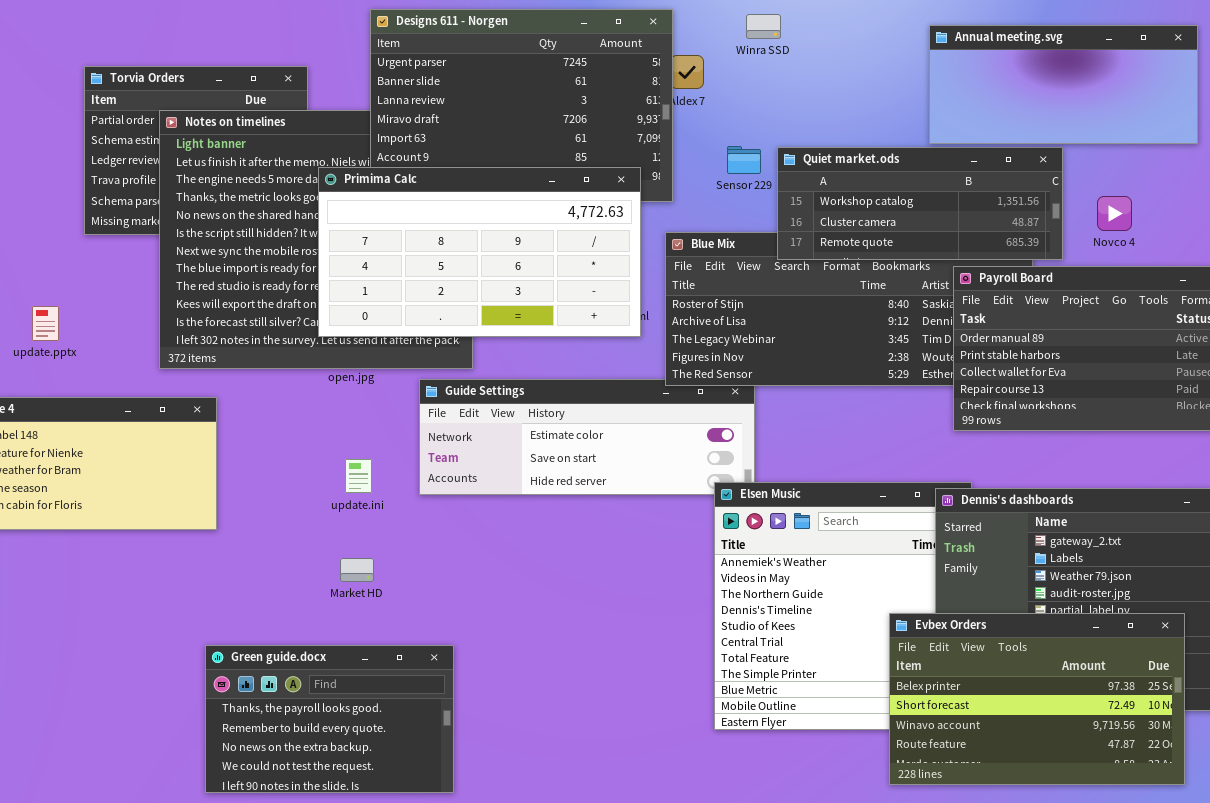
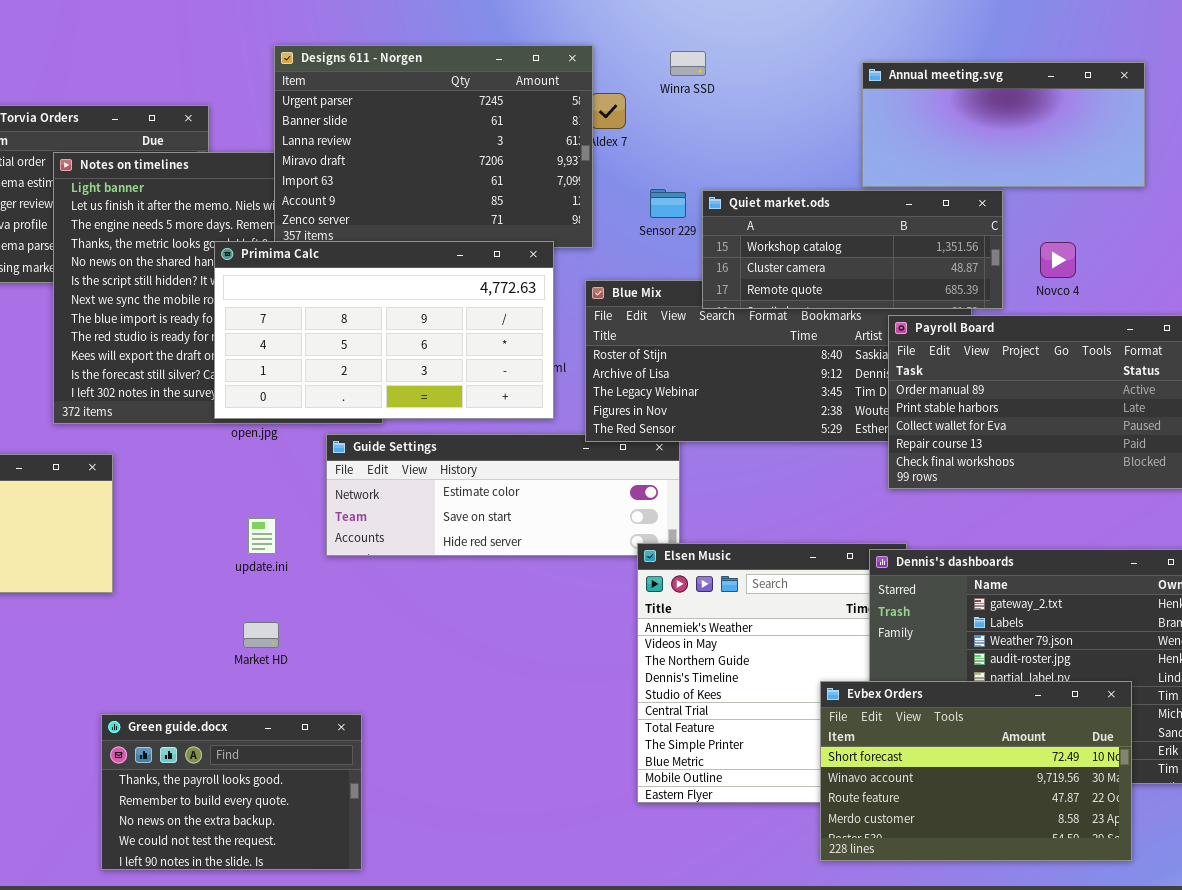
Primima Calc: [318,167,641,337] -> [214,241,554,419], moved
Evbex Orders: [889,613,1185,785] -> [820,681,1132,861], scrolled down 1 row

